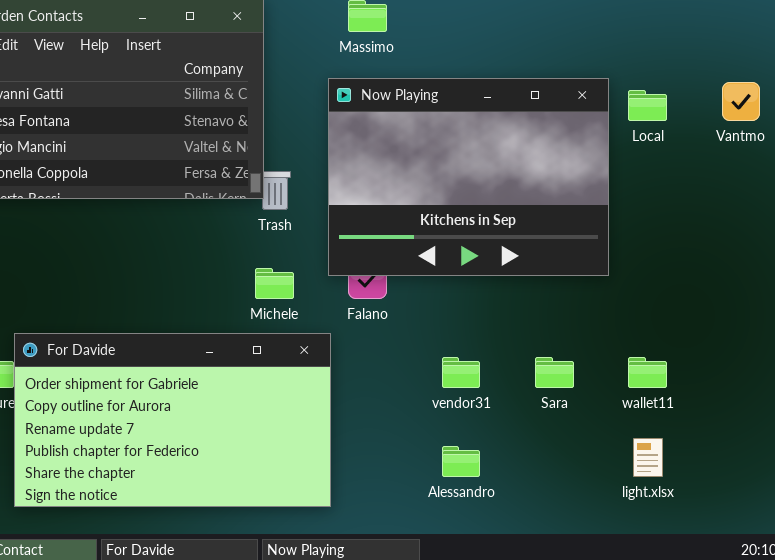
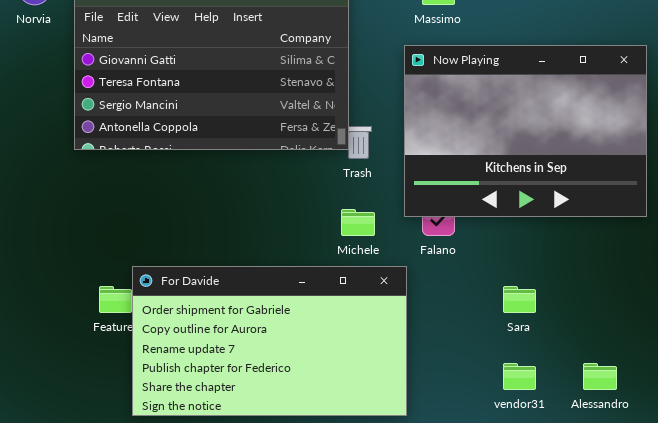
vendor31: [442,357,480,388] -> [503,363,536,390], moved
Sara: [535,357,574,388] -> [503,286,536,313], moved
Alessandro: [442,446,480,477] -> [583,363,617,390], moved

